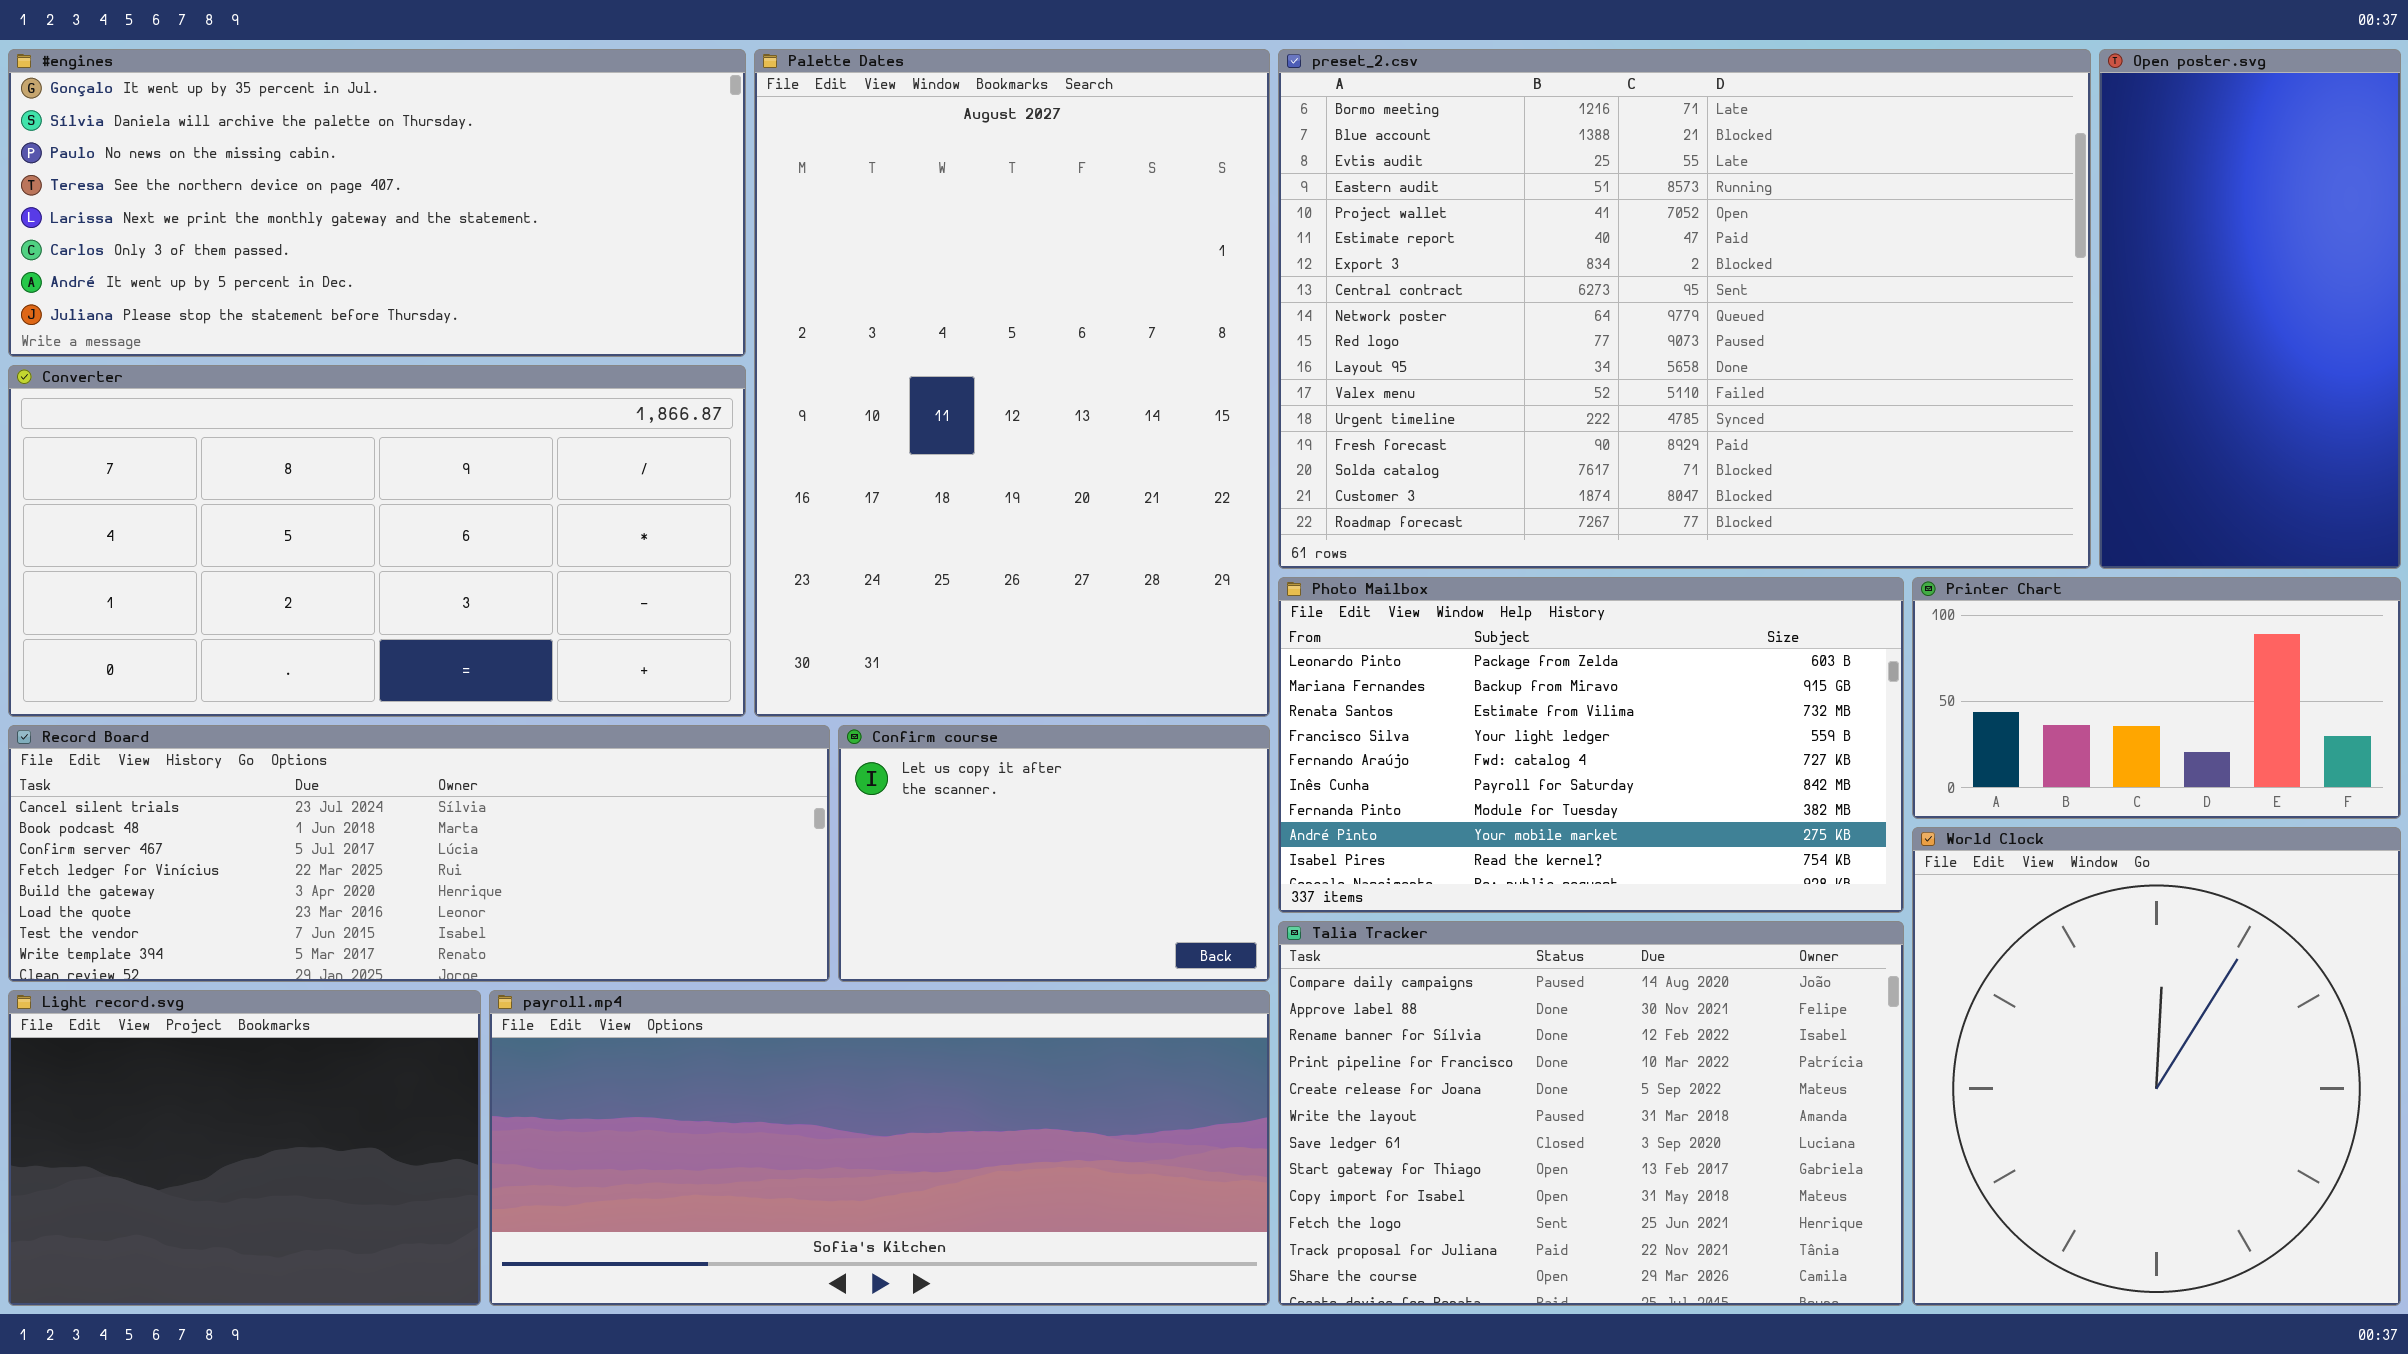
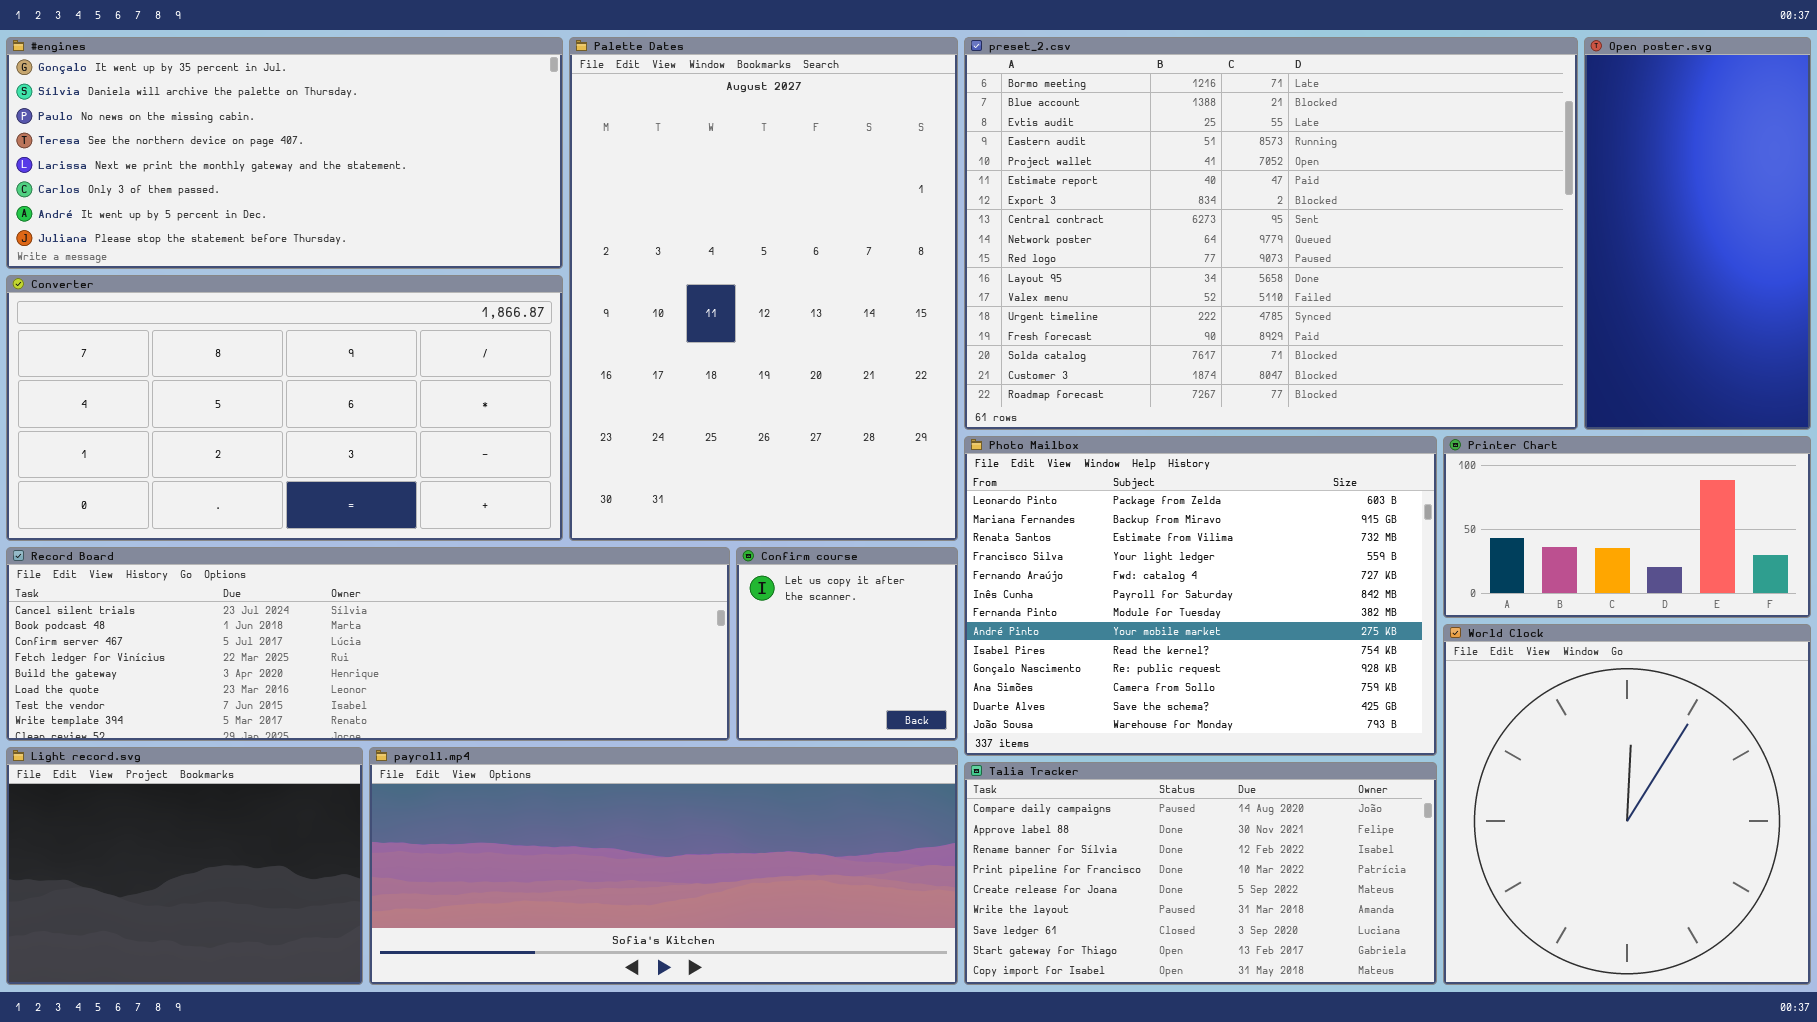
Photo Mailbox: [1278,577,1904,913] -> [964,436,1437,756], resized
Record Board: [8,725,830,982] -> [6,547,730,741], resized
Confirm course: [838,725,1270,982] -> [736,547,958,741], resized
Talia Tracker: [1278,921,1904,1306] -> [964,762,1437,985], resized

